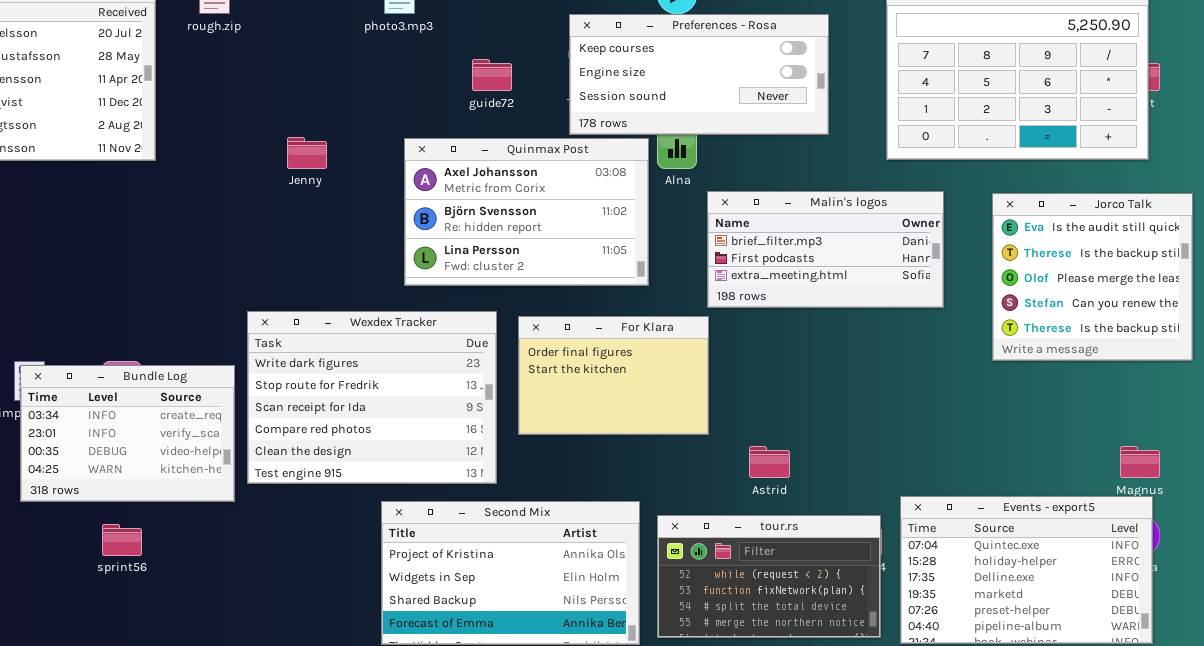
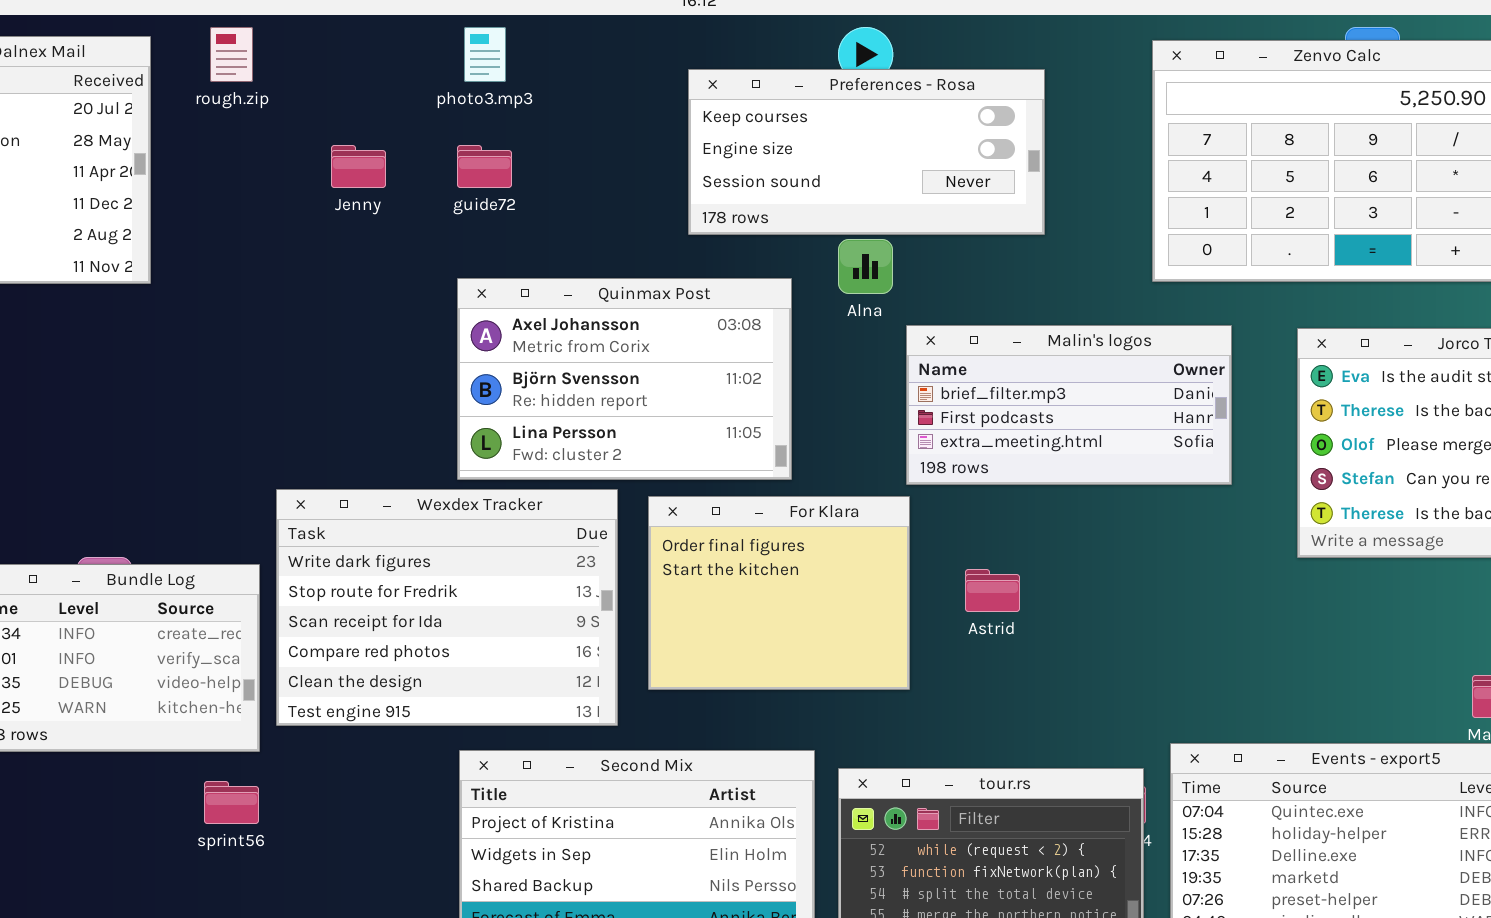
Preferences - Rosa: [569,14,829,135] -> [688,69,1045,235], moved
guide72: [472,59,512,91] -> [457,145,512,188], moved
Jenny: [287,137,327,169] -> [331,145,386,188], moved
Quinmax Post: [404,138,649,286] -> [457,278,792,480], moved
For Klara: [518,316,709,435] -> [648,496,910,690], resized
Astrid: [749,446,790,478] -> [965,569,1020,612], moved
sprint56: [102,524,142,556] -> [204,781,259,824], moved

